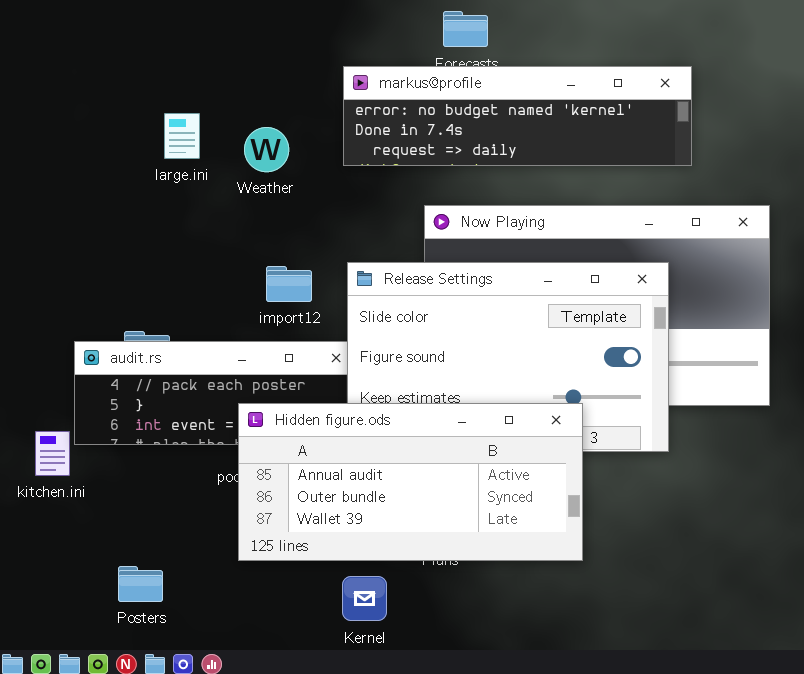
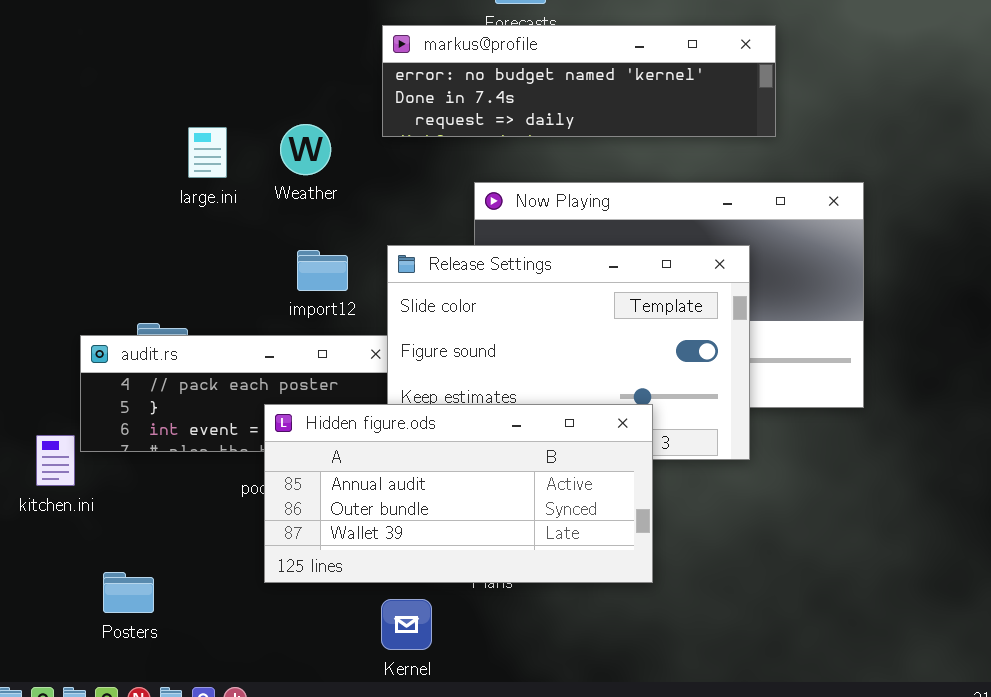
large.ini: [164,113,200,159] -> [188,127,227,178], moved
Weather: [244,127,289,172] -> [280,124,331,175], moved
Posters: [118,566,163,602] -> [103,572,154,613], moved

